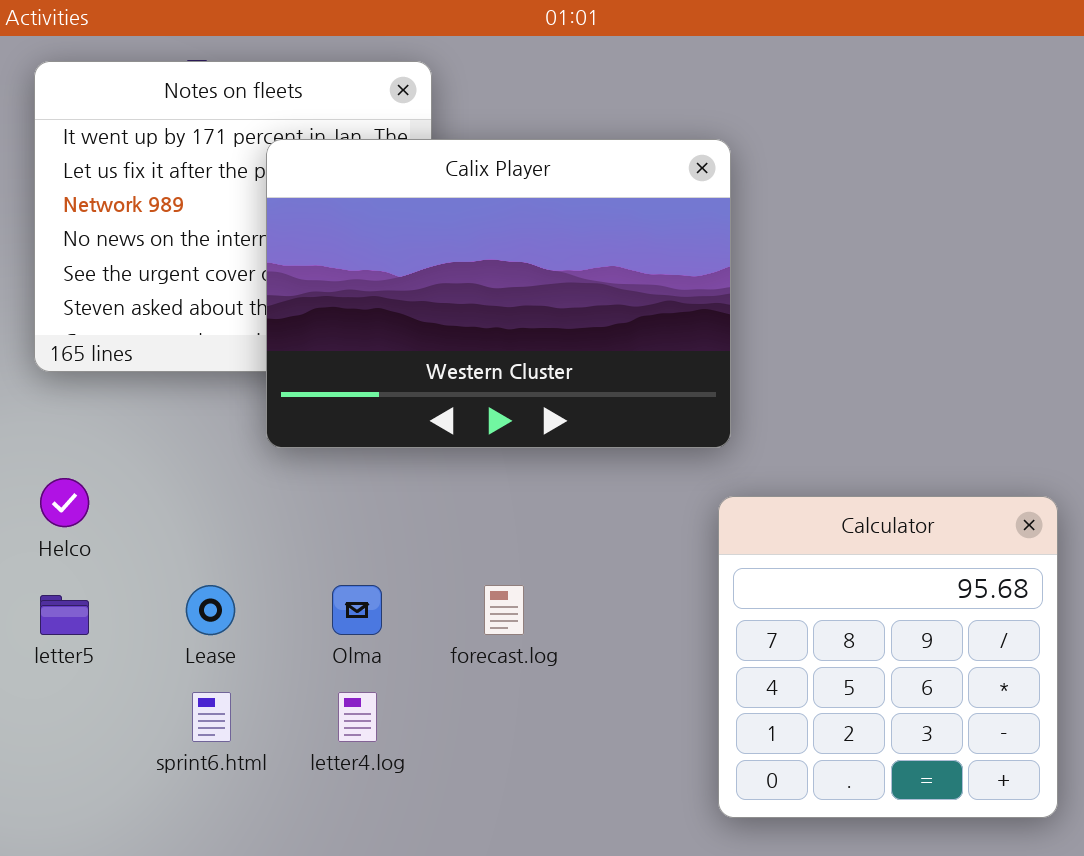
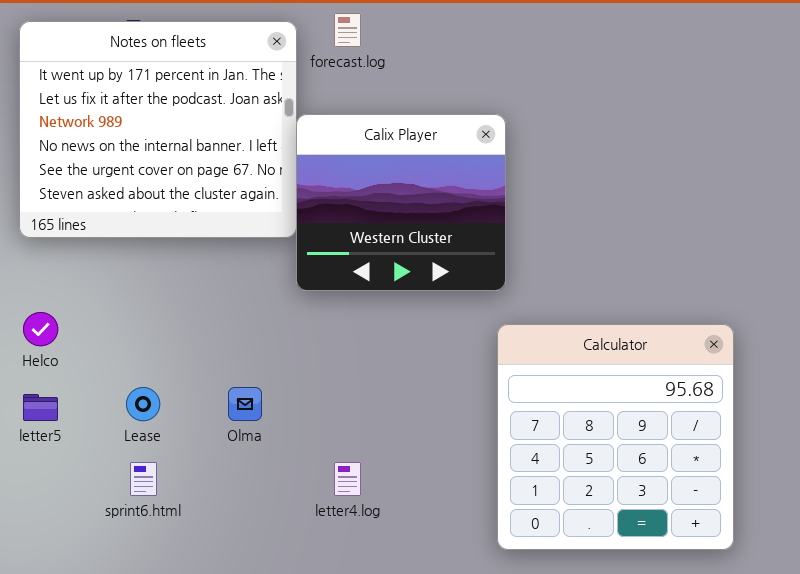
Calix Player: [266,139,731,448] -> [296,114,506,291], resized
forecast.log: [484,585,524,635] -> [334,13,361,47], moved
letter4.log: [338,692,377,742] -> [334,462,361,496], moved

